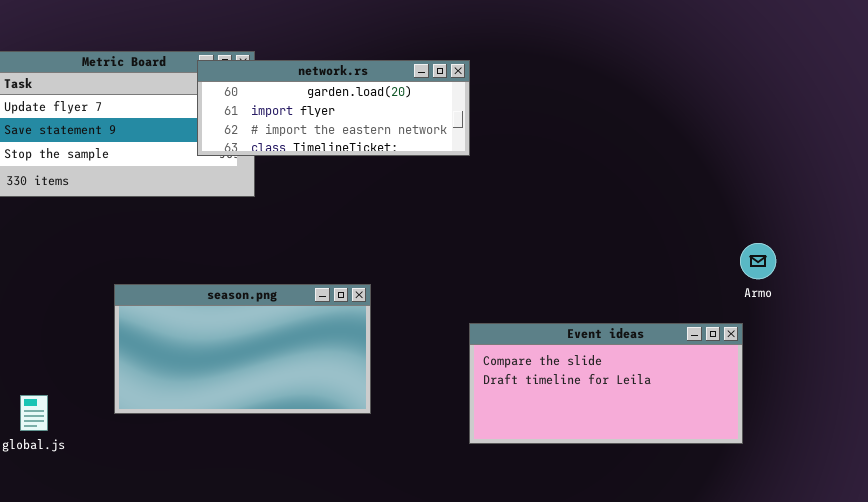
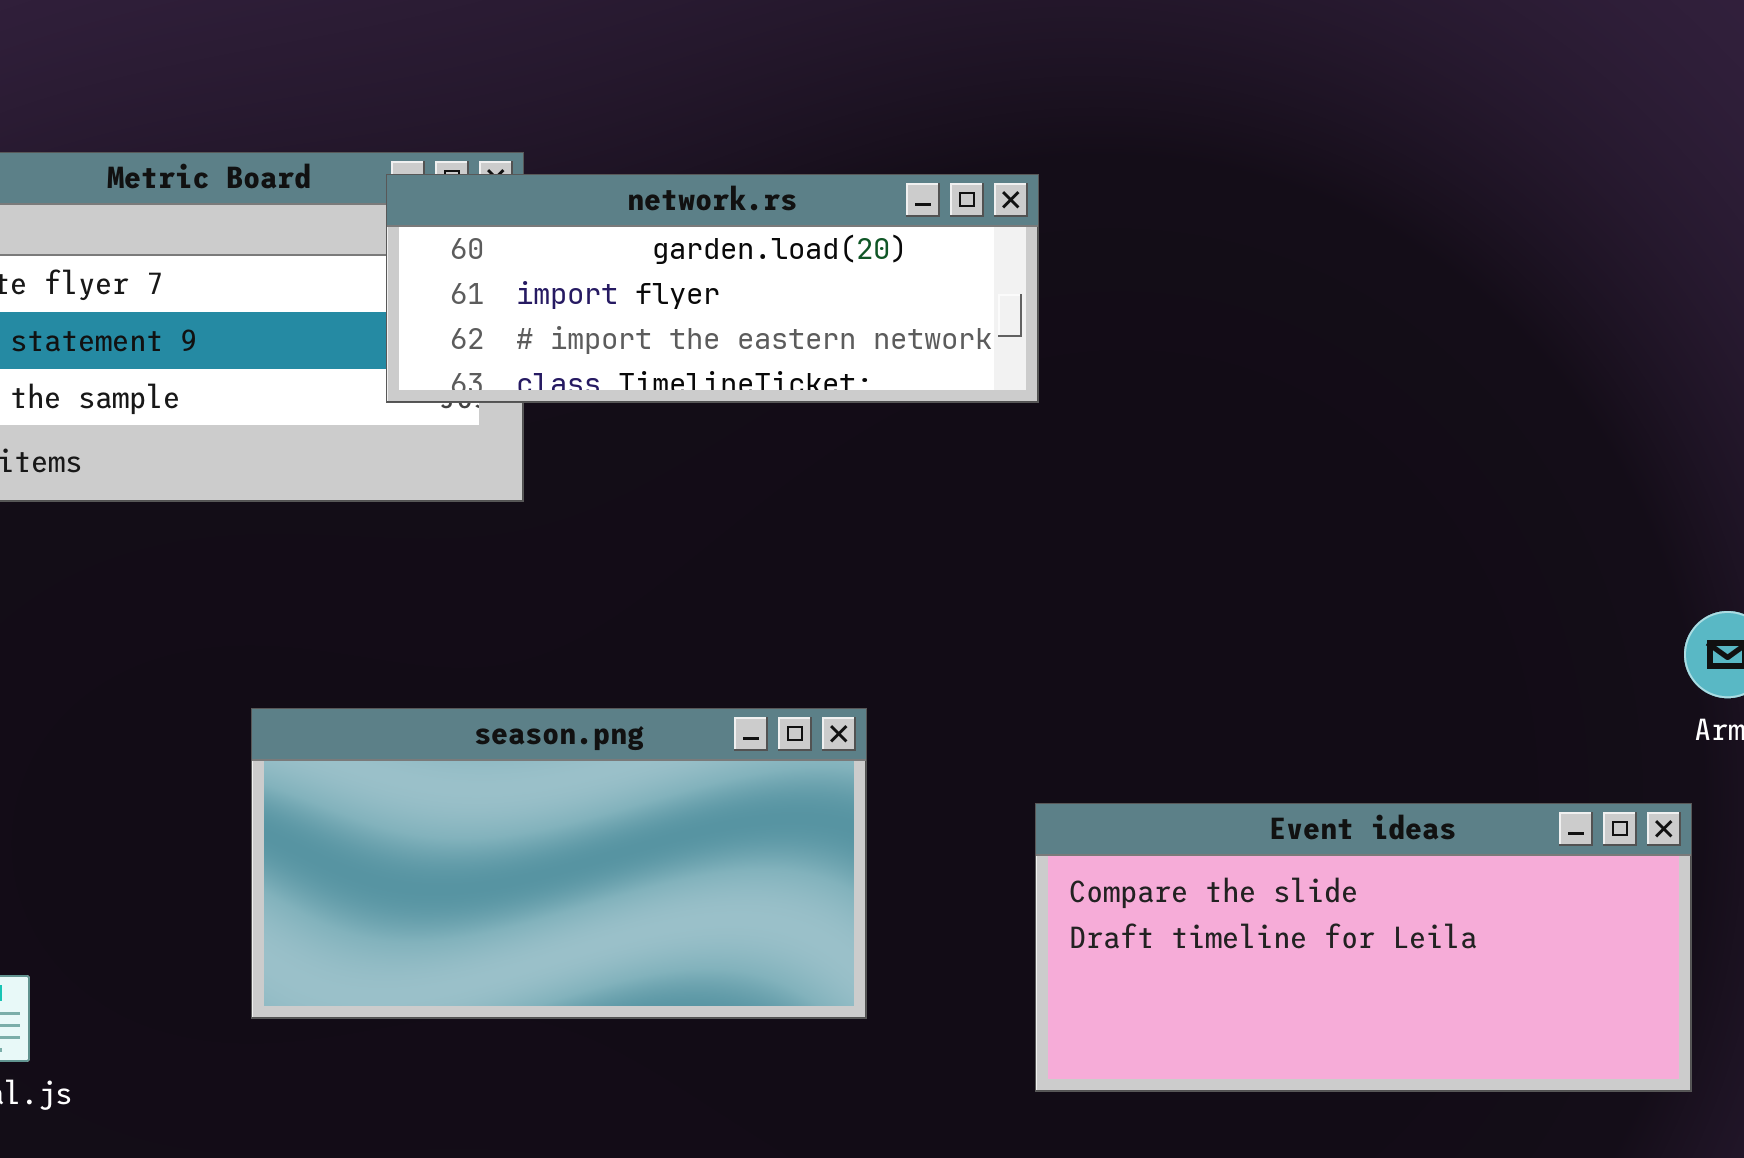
season.png: [114,284,371,414] -> [251,708,867,1019], moved

